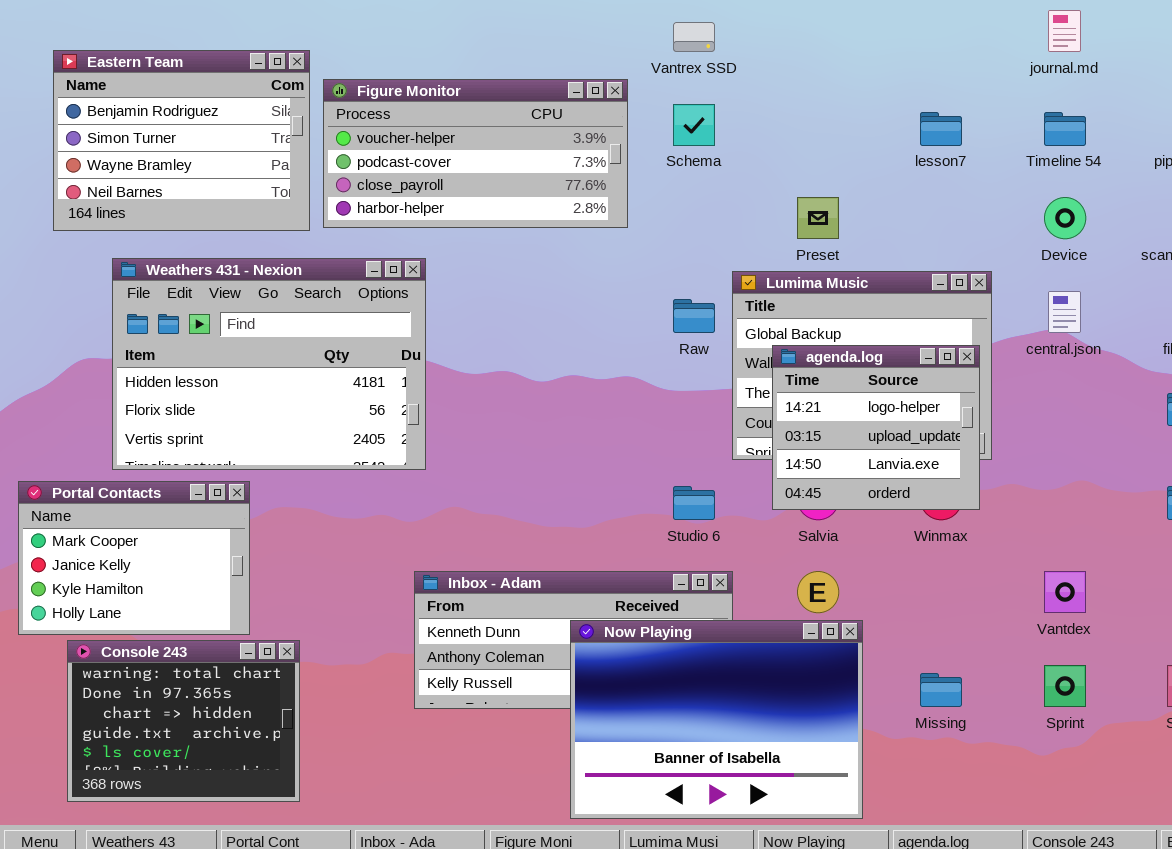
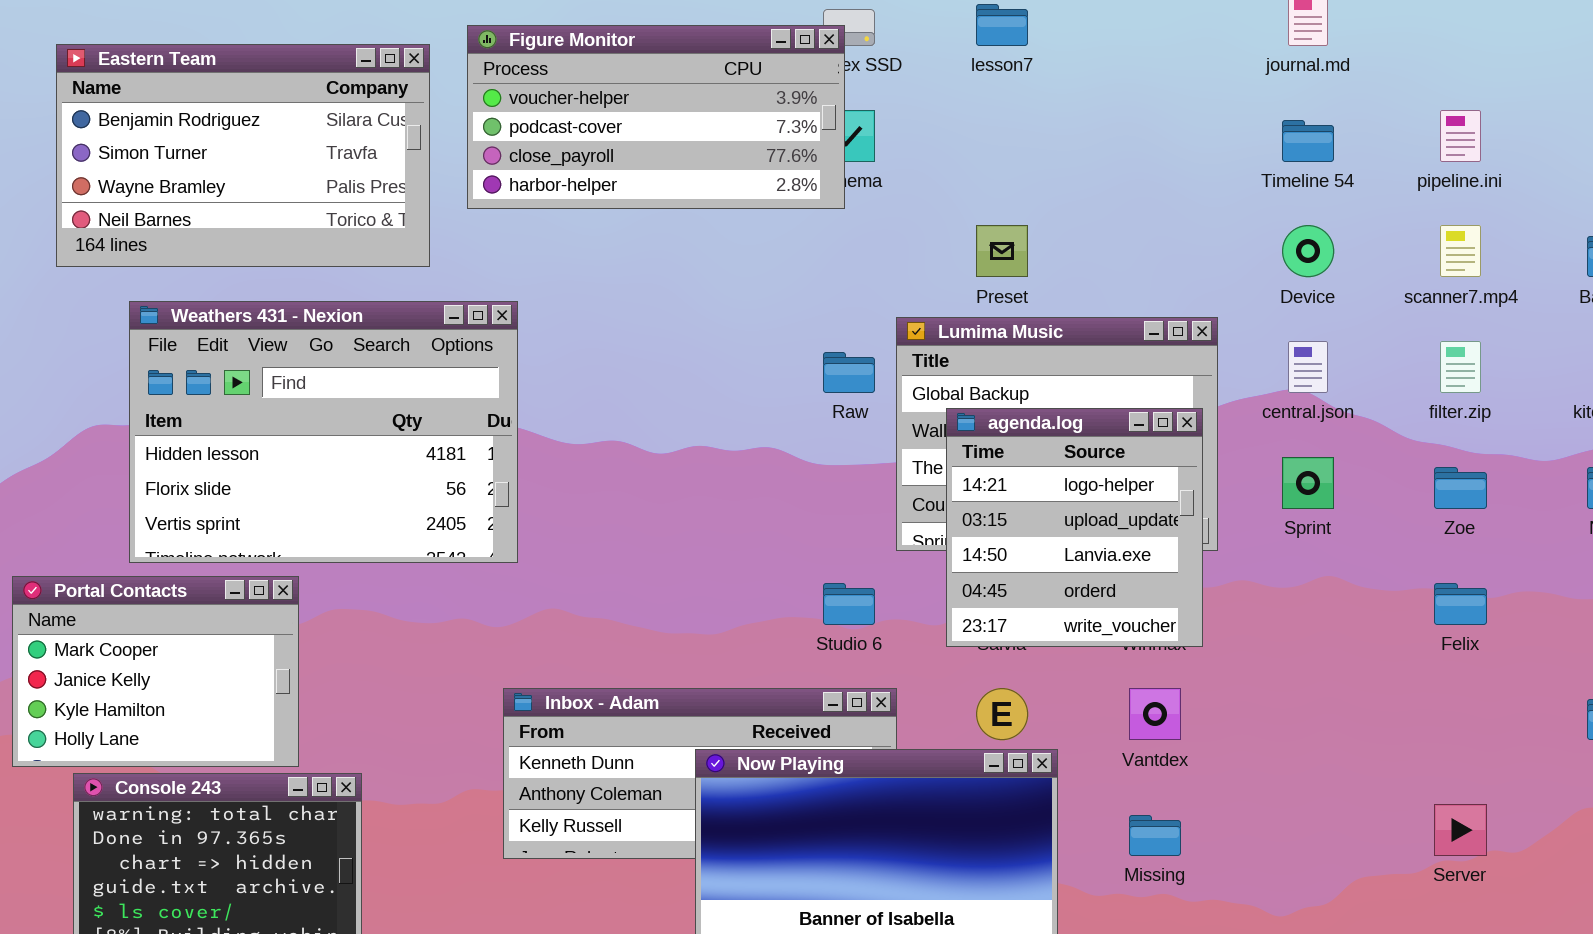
Eastern Team: [53,50,310,231] -> [56,44,430,267], resized
Figure Monitor: [323,79,628,228] -> [467,25,845,209], moved
lesson7: [920,112,962,146] -> [976,4,1028,46], moved
agenda.log: [772,345,980,510] -> [946,408,1203,647], resized
Vantdex: [1044,571,1086,613] -> [1129,688,1181,740], moved
Sprint: [1044,665,1086,707] -> [1282,457,1334,509], moved

